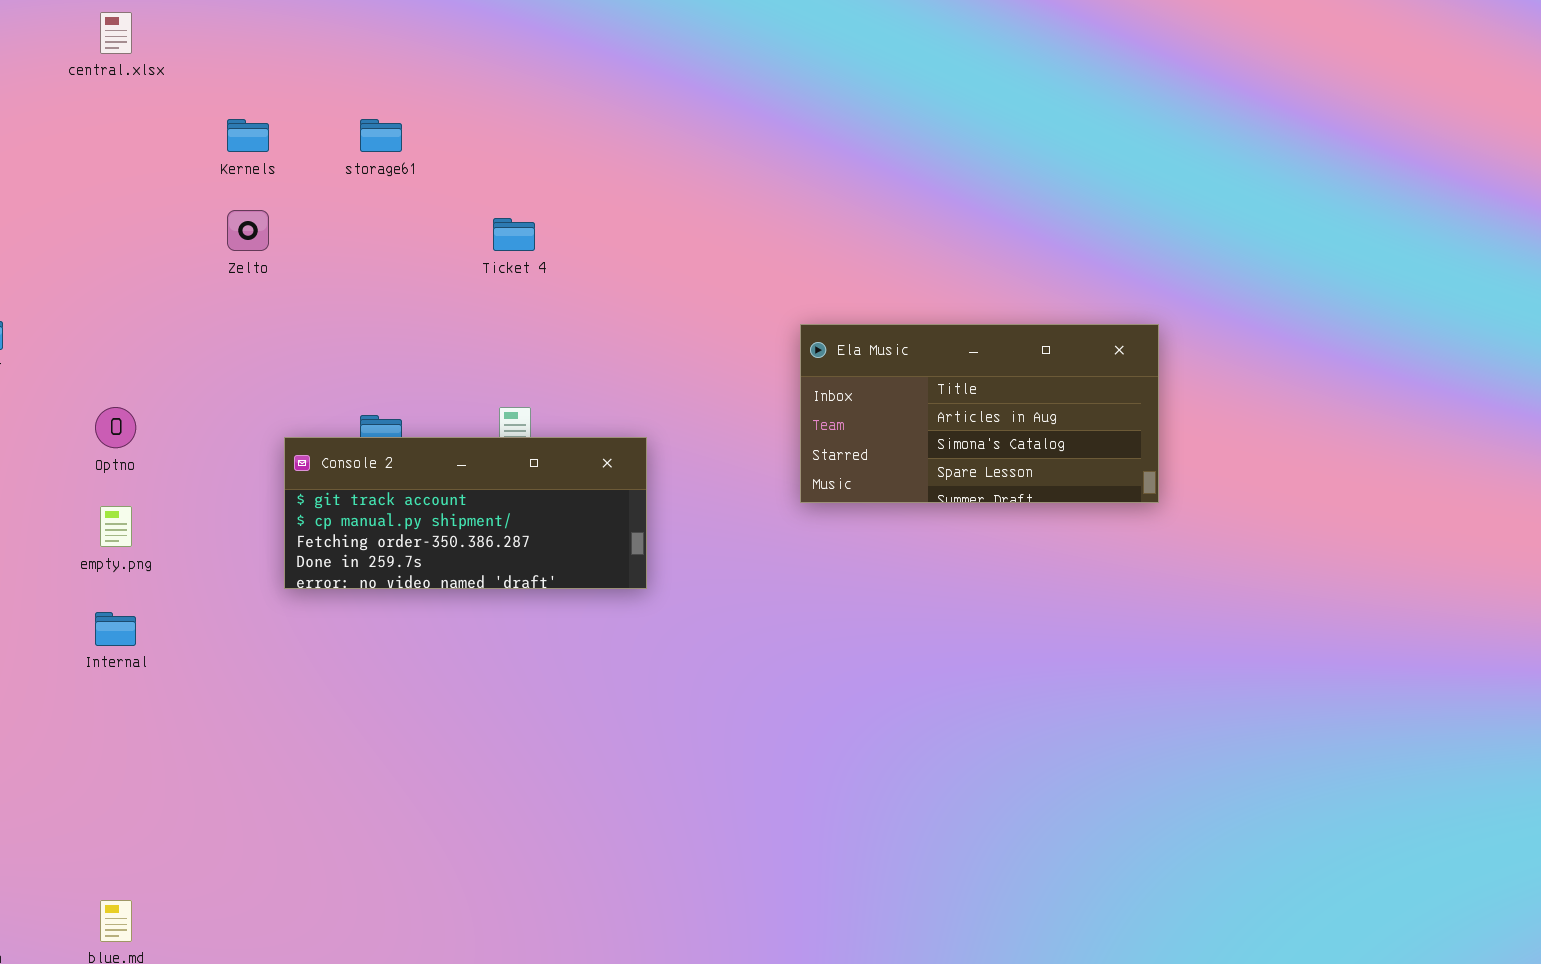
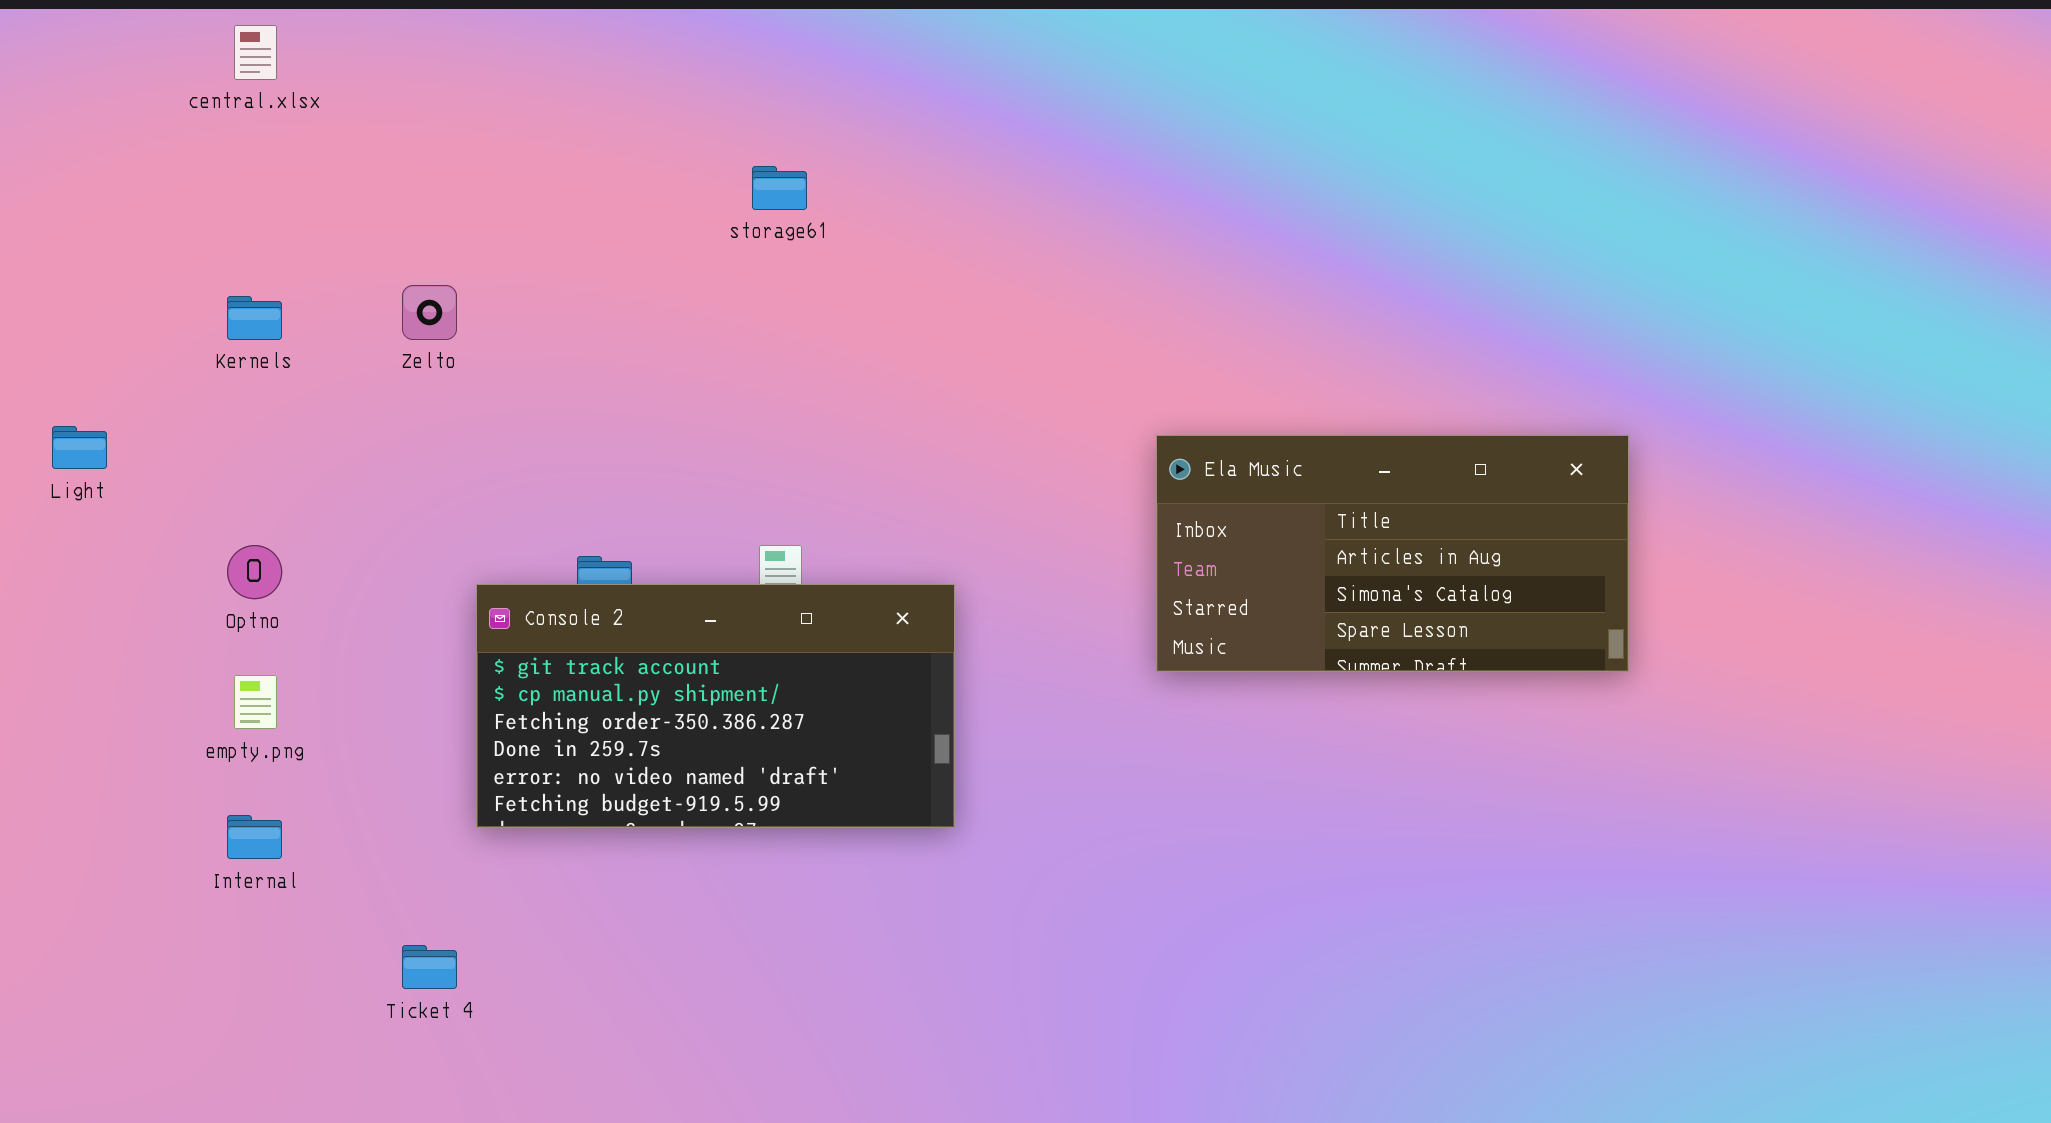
Kernels: [227,119,269,152] -> [227,296,282,340], moved
storage61: [360,119,402,152] -> [752,166,807,210], moved
Ticket 4: [493,218,535,251] -> [402,945,457,989], moved
Console 2: [284,437,647,589] -> [476,584,955,828], resized

